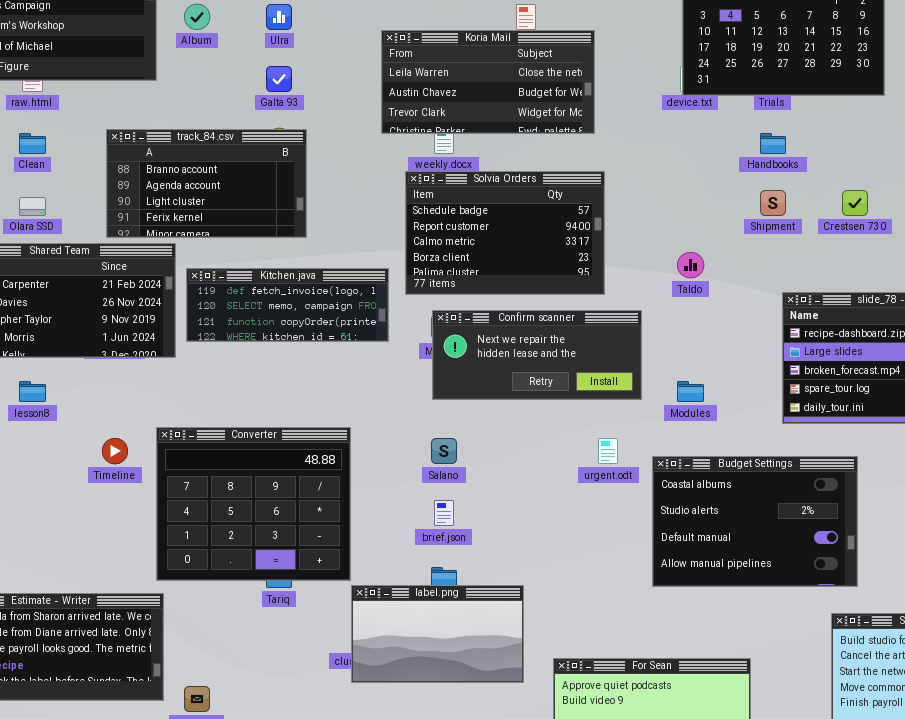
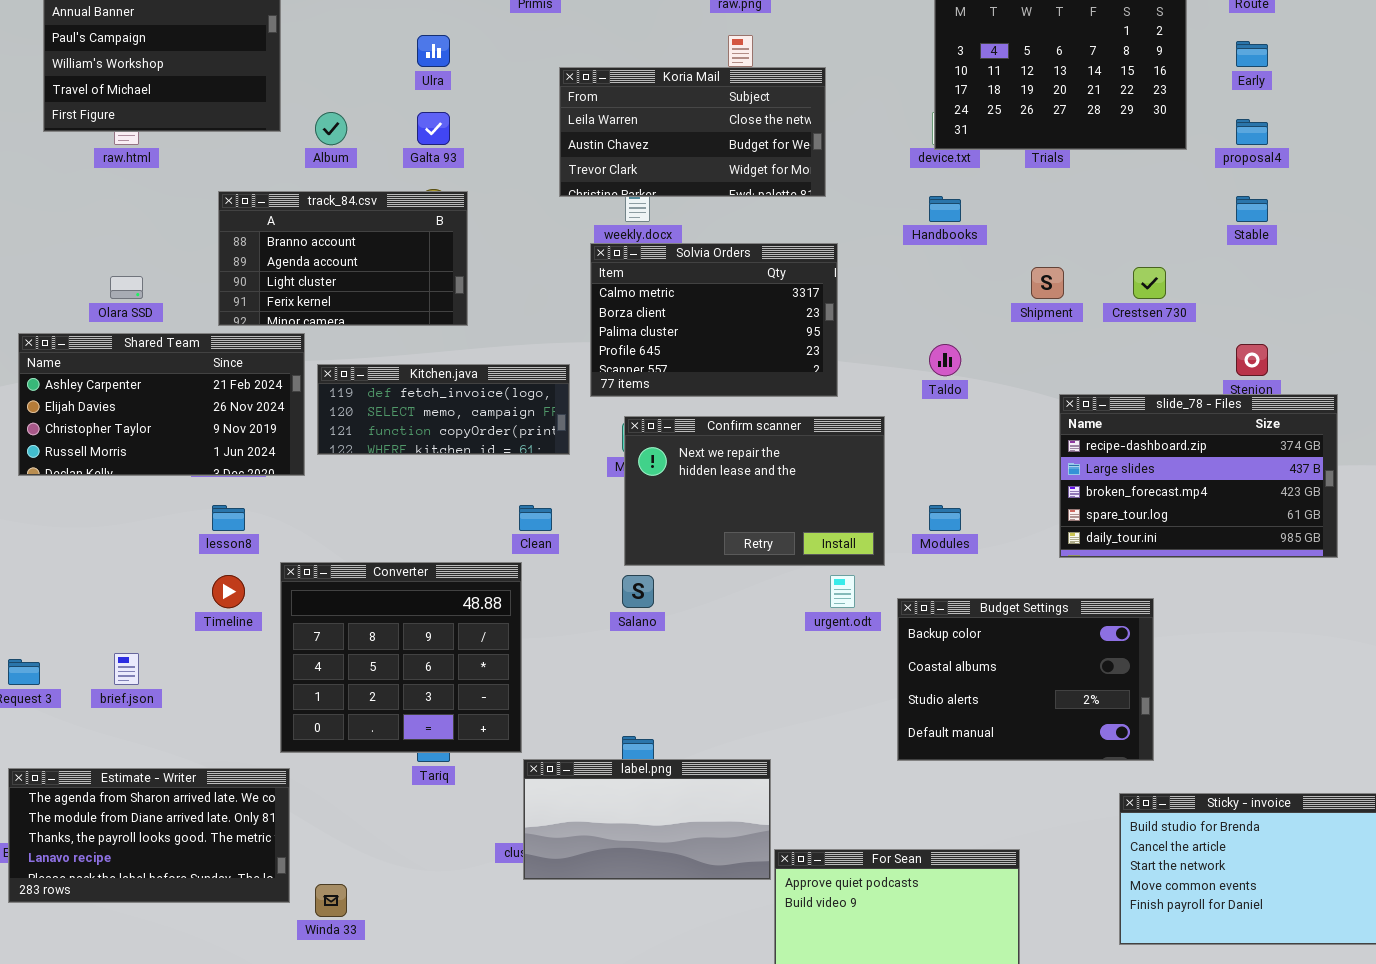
Album: [184,4,210,30] -> [315,112,347,145], moved
Clean: [19,133,46,154] -> [519,505,552,531], moved
Handbooks: [760,133,786,154] -> [929,196,961,222], moved
Solvia Orders: [405,171,605,295] -> [590,243,838,397], scrolled down 2 rows
Confirm scanner: [432,310,642,400] -> [624,416,885,566], resized
lesson8: [19,381,46,402] -> [212,505,245,531], moved
Budget Settings: [652,456,858,587] -> [897,598,1154,761], scrolled up 1 row
brief.json: [434,500,454,526] -> [114,653,139,685], moved
label.png: [351,585,524,683] -> [523,759,771,880], resized

